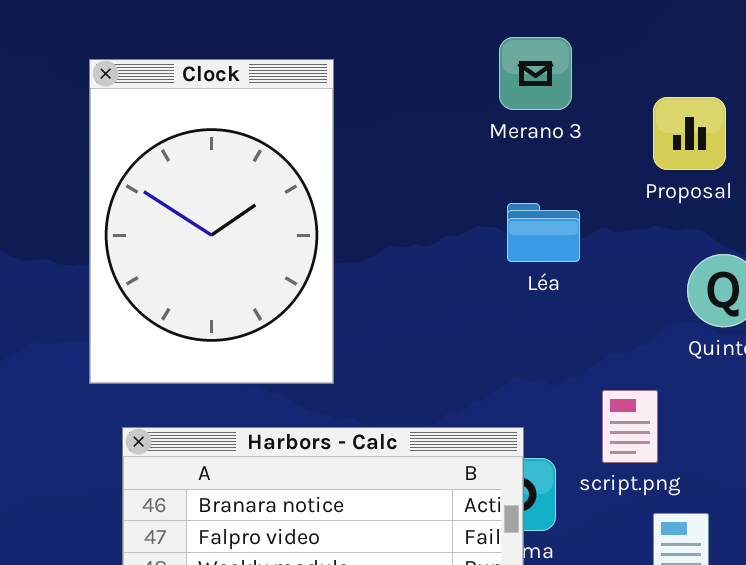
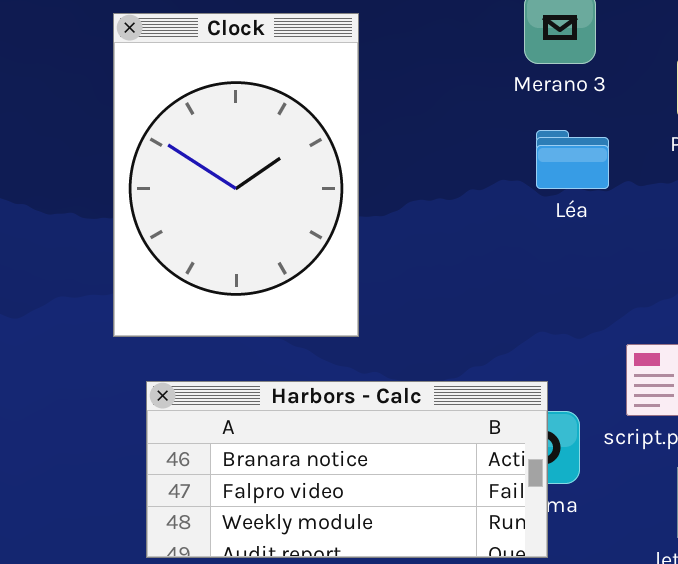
Léa: [507,203,580,262] -> [536,130,609,189], moved

